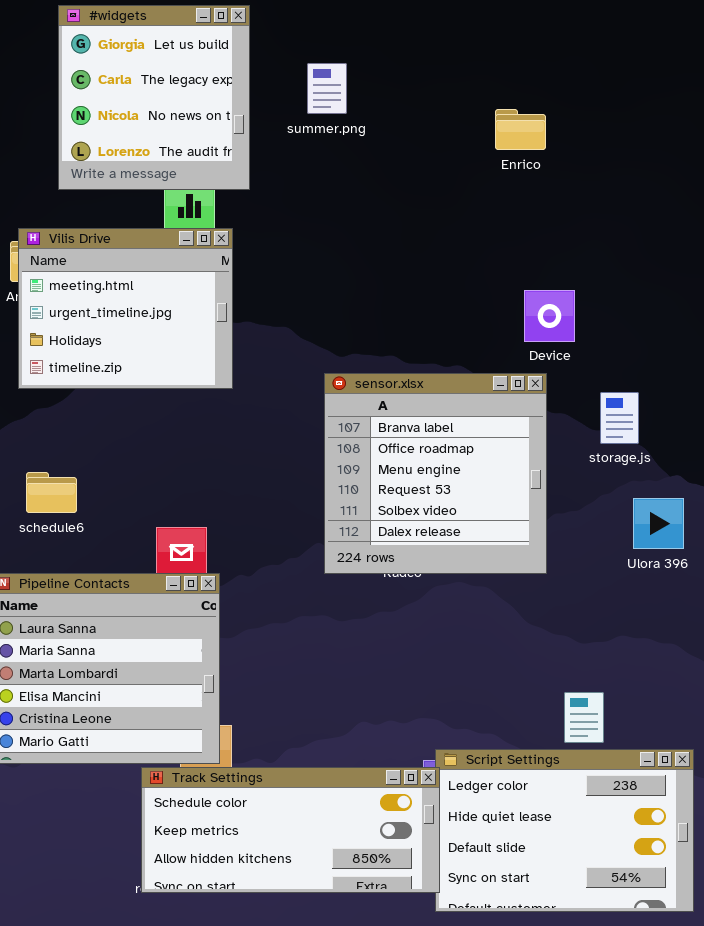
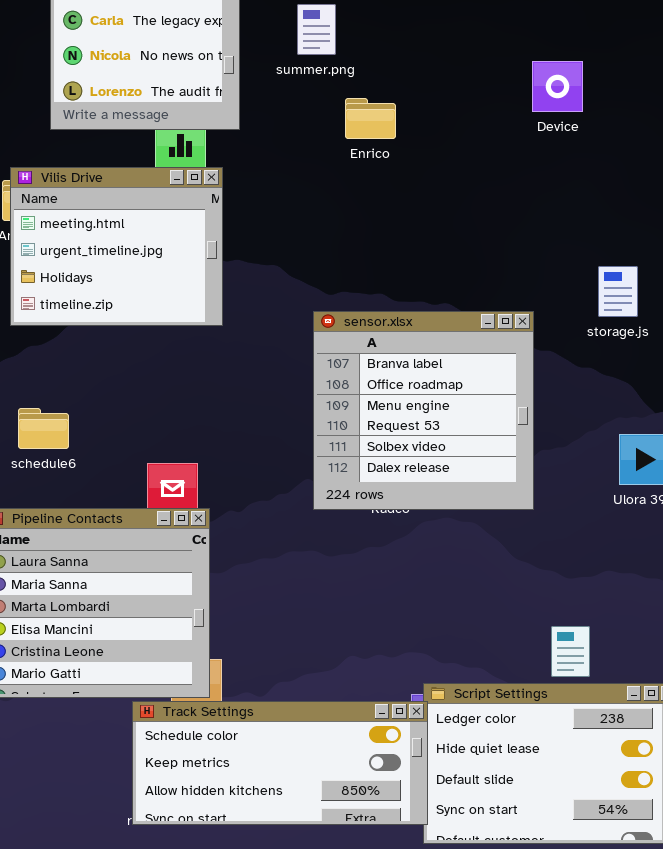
Enrico: [495,109,546,150] -> [345,98,396,139], moved
Device: [524,290,575,342] -> [532,61,583,112], moved
storage.js: [600,392,639,444] -> [598,266,638,317], moved

